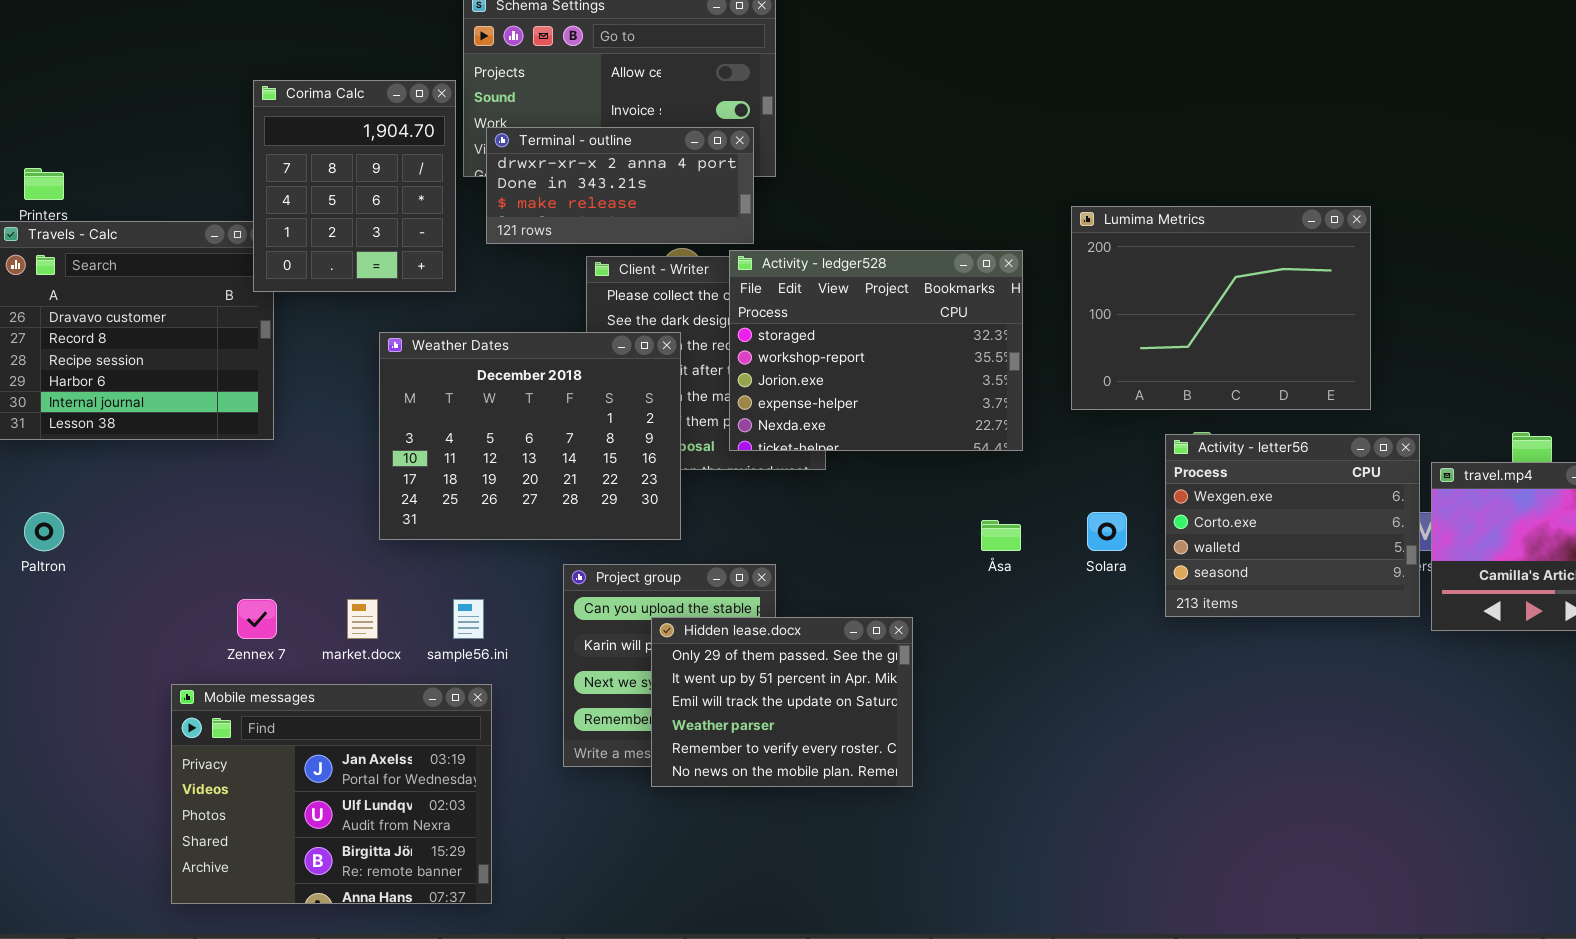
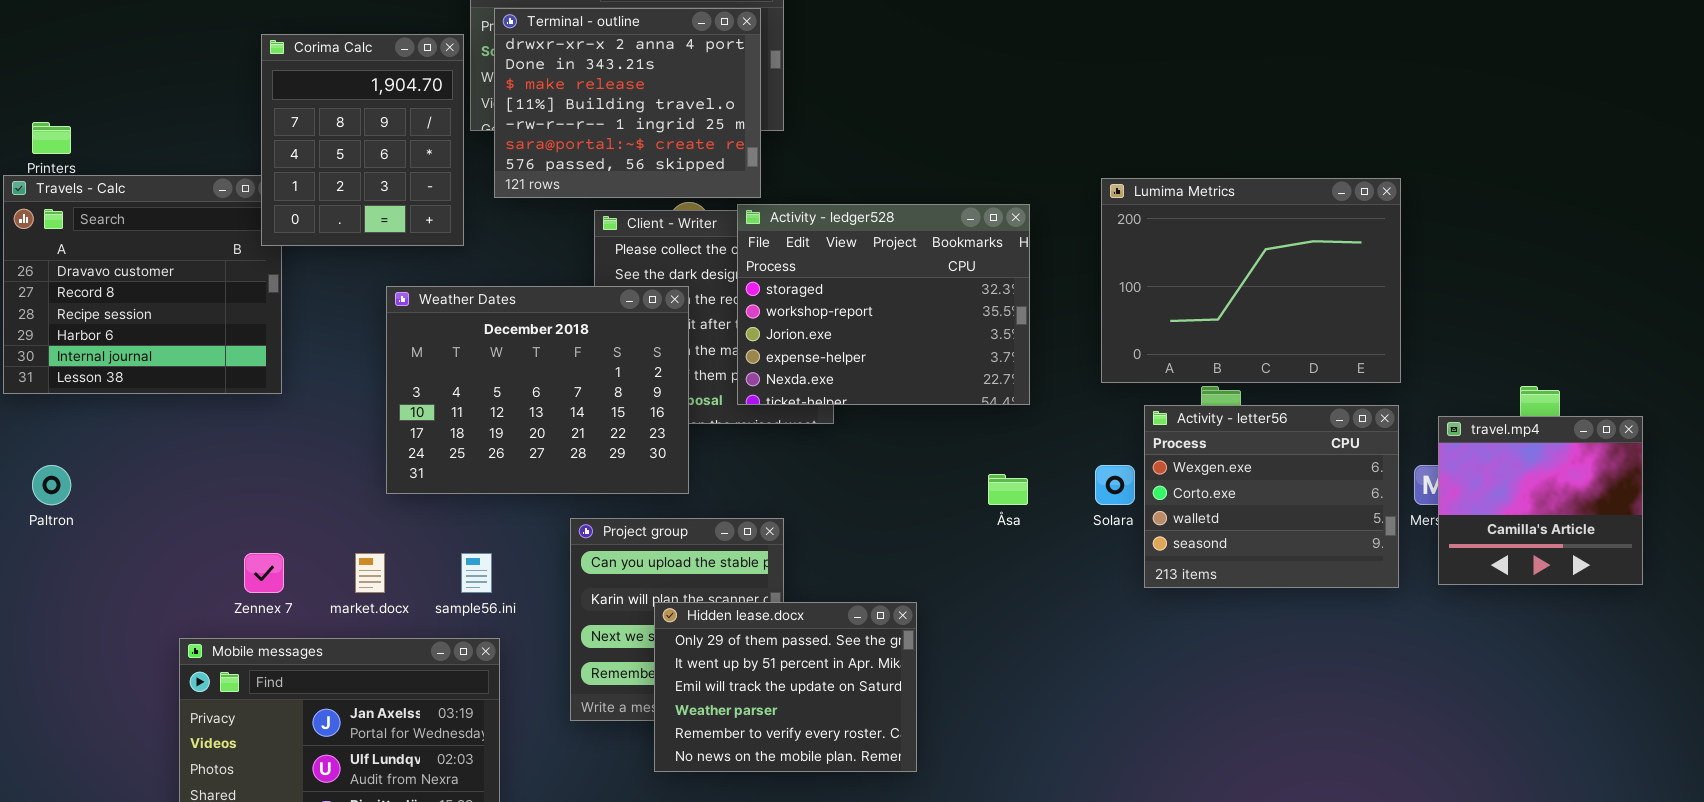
Terminal - outline: [486,127,754,244] -> [494,8,761,198], resized
Lumima Metrics: [1071,206,1371,410] -> [1101,178,1401,383], moved
Activity - letter56: [1165,434,1420,617] -> [1144,405,1399,588], moved
Hidden lease.docx: [651,617,913,787] -> [654,602,917,772], moved

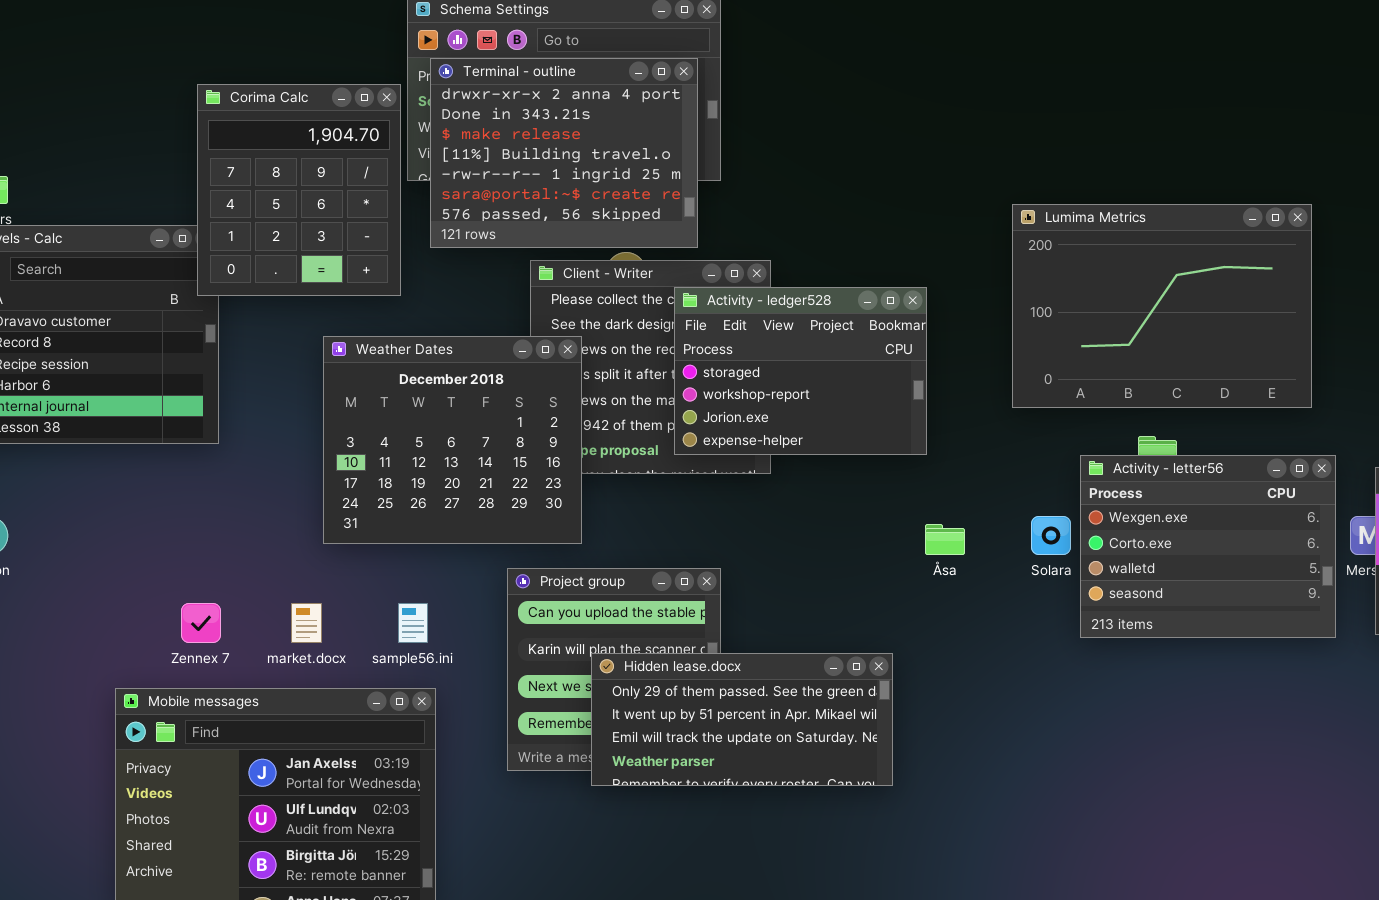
Lumima Metrics: [1101,178,1401,383] -> [1012,204,1312,408], moved
Activity - ledger528: [737,204,1030,405] -> [674,287,927,455], resized
Weather Dates: [386,286,689,494] -> [323,336,582,544], resized
Hidden lease.docx: [654,602,917,772] -> [591,653,893,786], resized

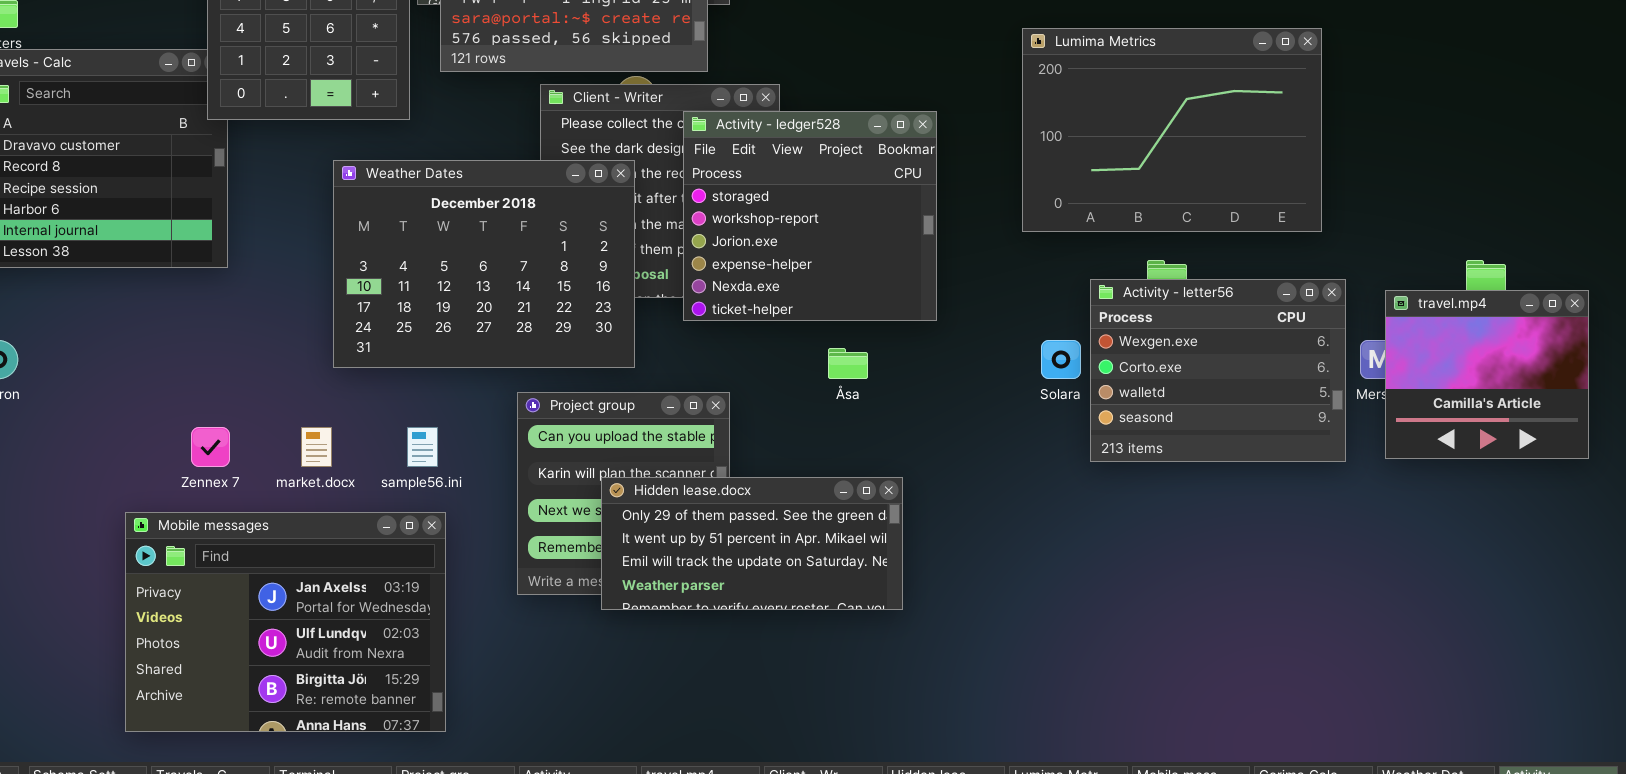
Activity - ledger528: [674,287,927,455] -> [683,111,937,321], resized
Weather Dates: [323,336,582,544] -> [333,160,635,368], resized
Åsa: [925,524,965,555] -> [828,348,868,379], moved

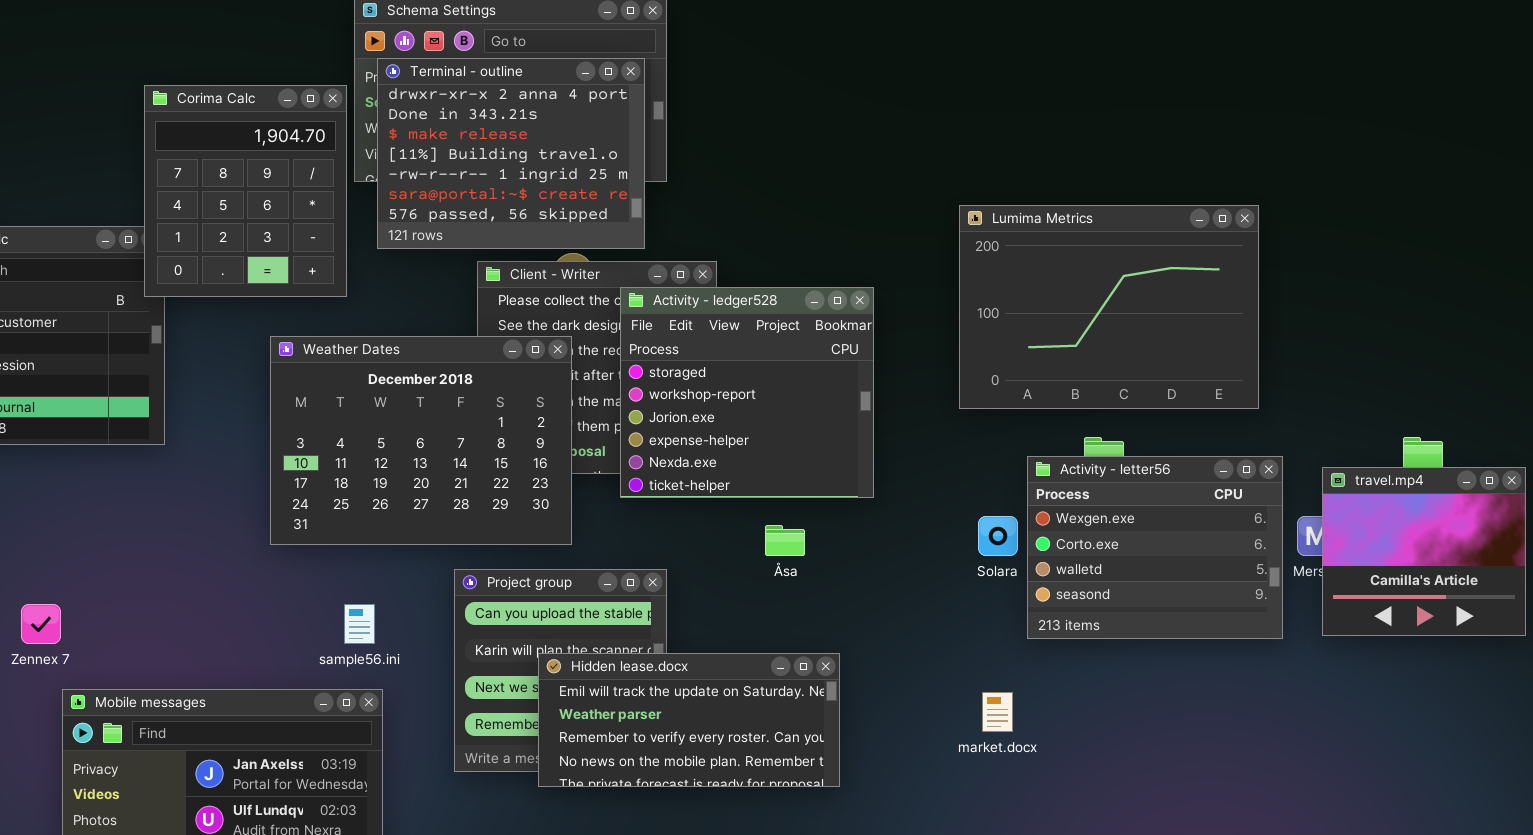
Zennex 7: [191,427,230,467] -> [21,604,61,644], moved
market.docx: [301,427,332,467] -> [982,692,1013,732], moved
Hidden lease.docx: [601,477,903,610] -> [538,653,840,787], scrolled down 2 rows

